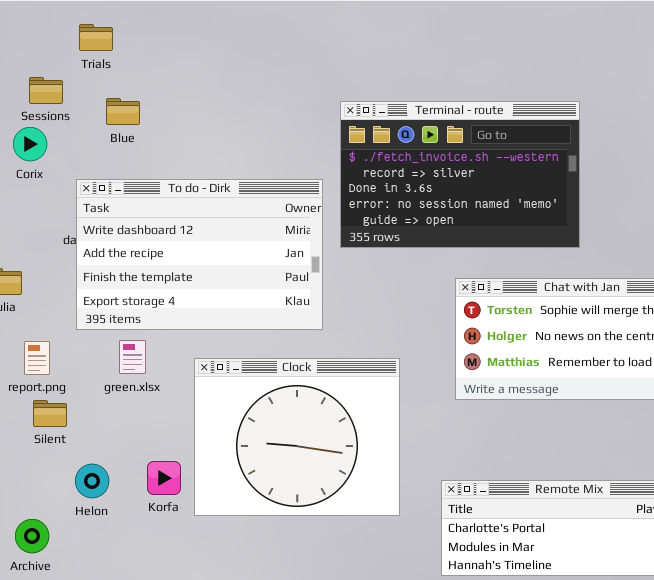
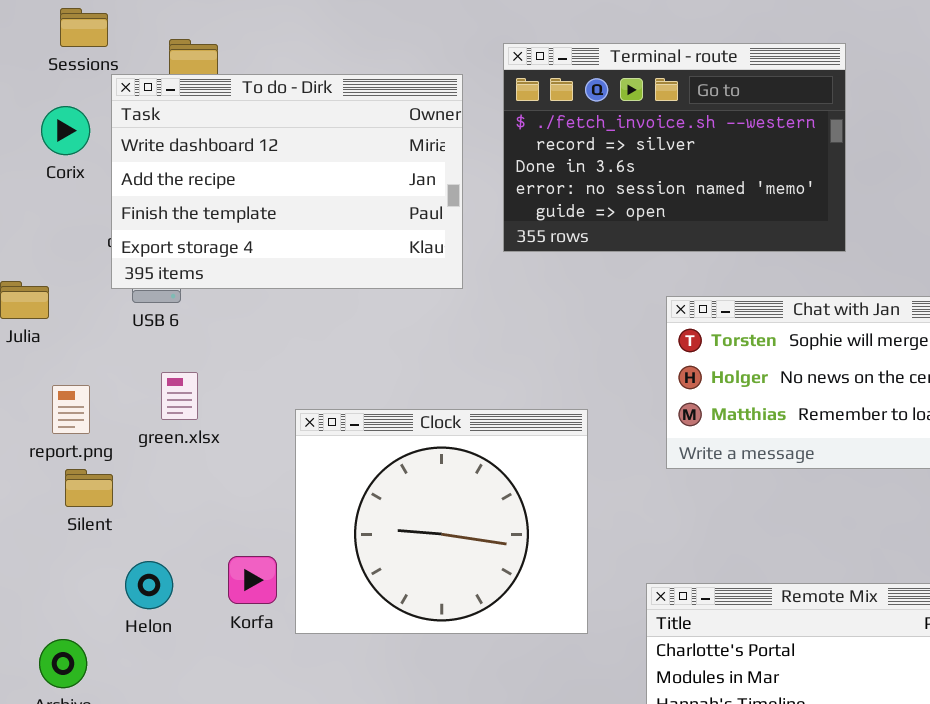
Corix: [13,127,47,161] -> [41,106,90,155], moved
To do - Dirk: [76,179,323,330] -> [111,74,463,289], moved
green.xlsx: [119,340,146,374] -> [161,372,198,420], moved

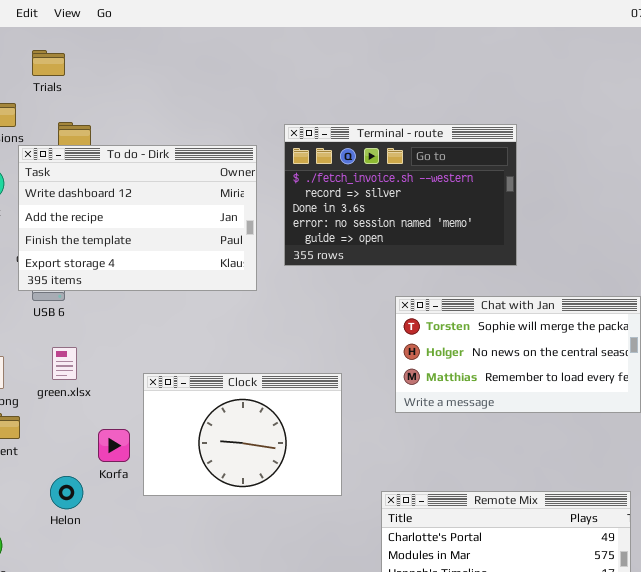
Clock: [295,409,588,634] -> [143,373,342,496], resized
Korfa: [228,556,277,604] -> [98,429,130,462], moved
Helon: [125,561,173,609] -> [50,476,83,509], moved

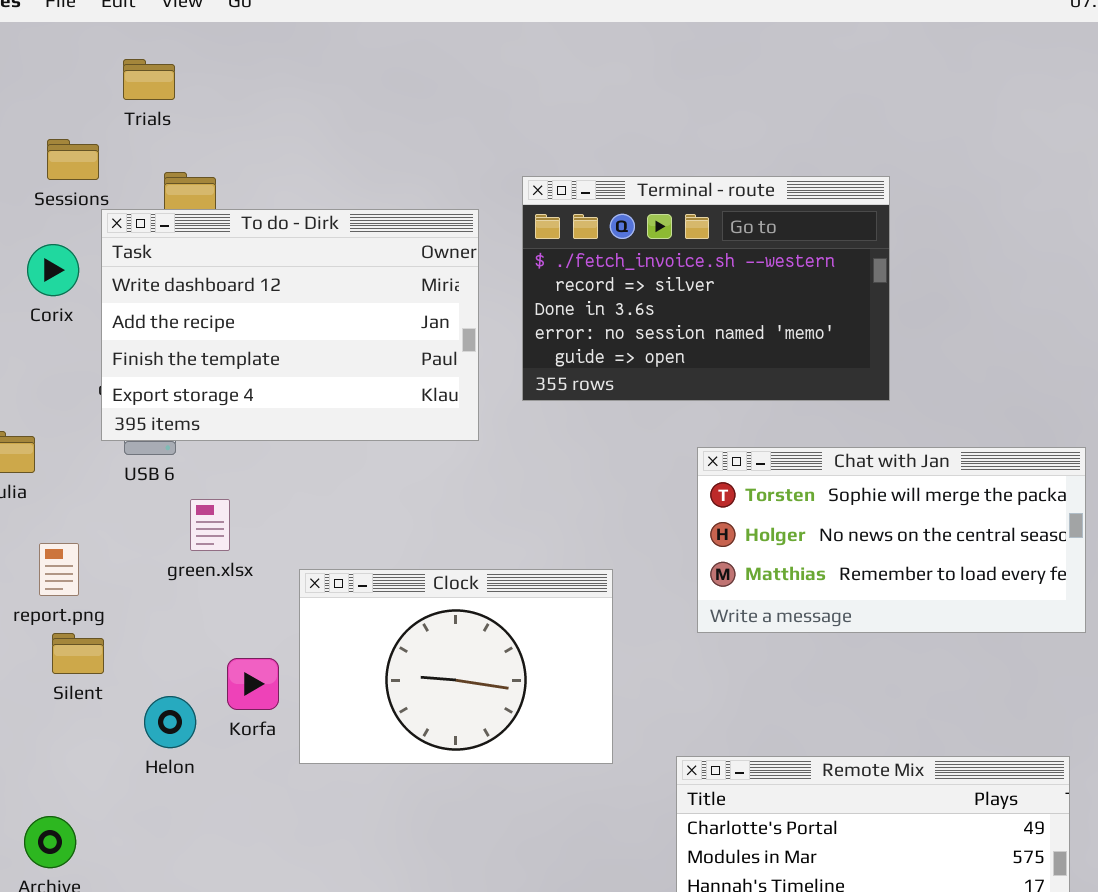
green.xlsx: [52,347,77,380] -> [190,499,230,551], moved
Helon: [50,476,83,509] -> [144,696,196,748], moved

